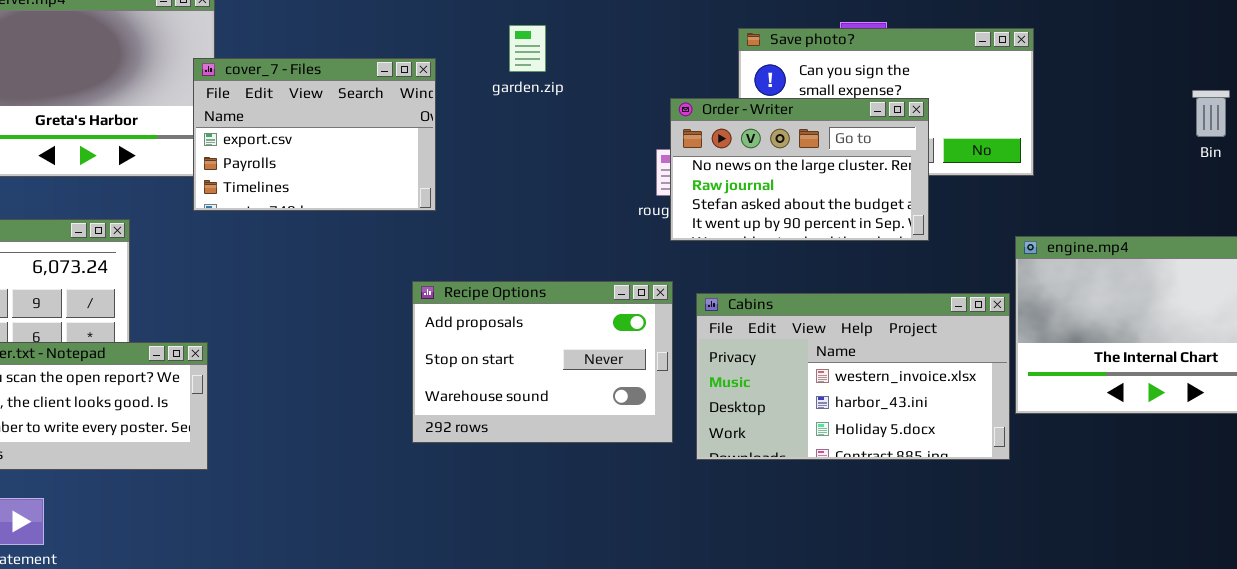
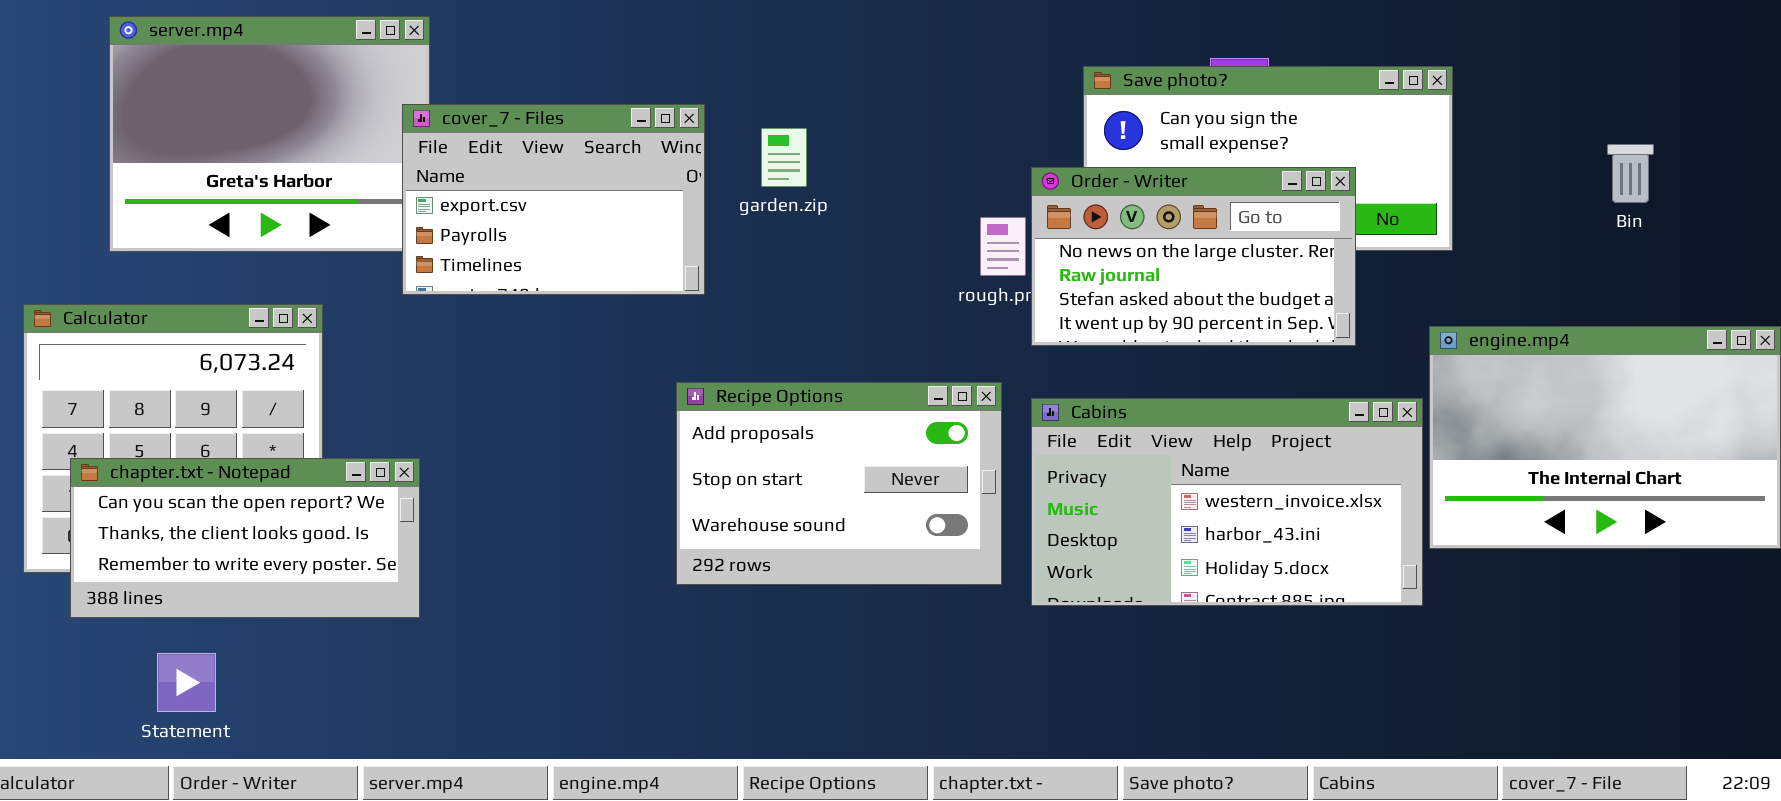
garden.zip: [509,25,546,72] -> [761,128,807,187], moved
Bin: [1192,90,1230,137] -> [1607,144,1654,203], moved
Order - Writer: [670,98,929,241] -> [1031,167,1356,346], moved

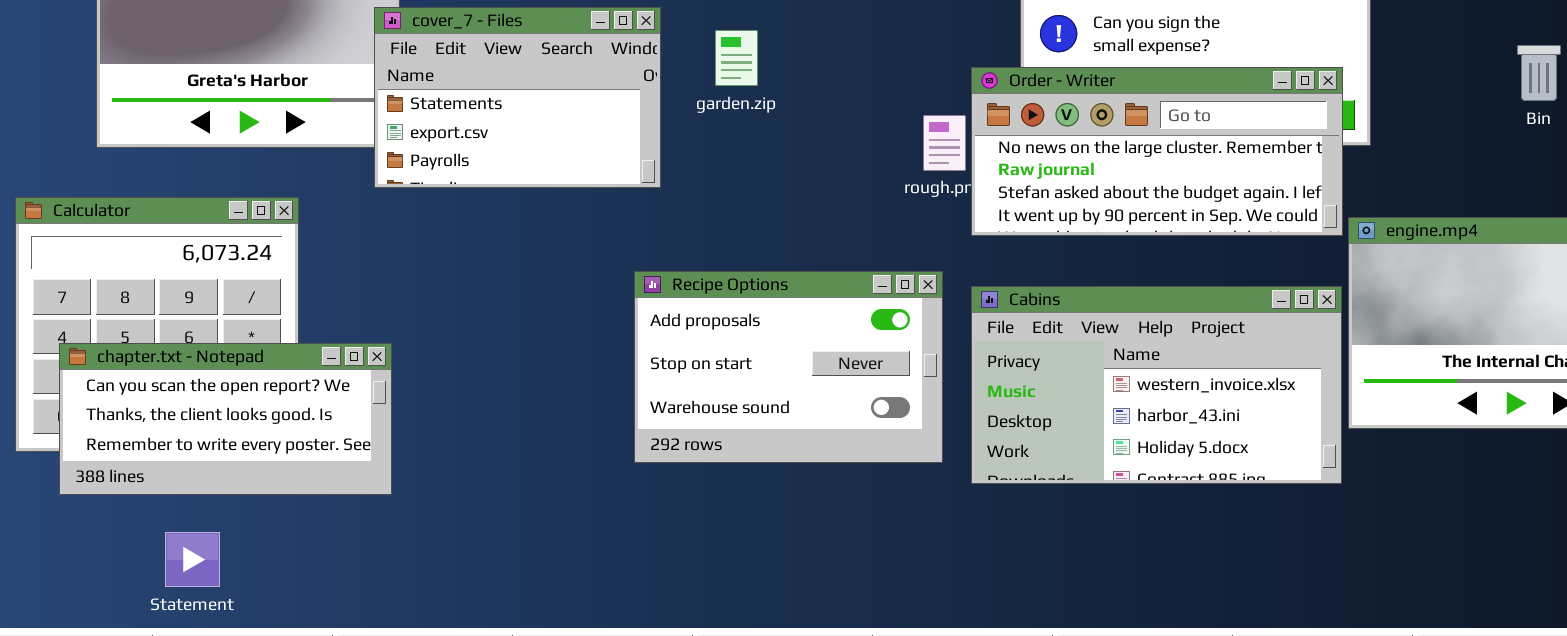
cover_7 - Files: [402,104,705,295] -> [374,7,661,188], scrolled up 1 row
Order - Writer: [1031,167,1356,346] -> [971,67,1343,236], resized
Statement: [157,653,216,712] -> [165,532,220,587], moved

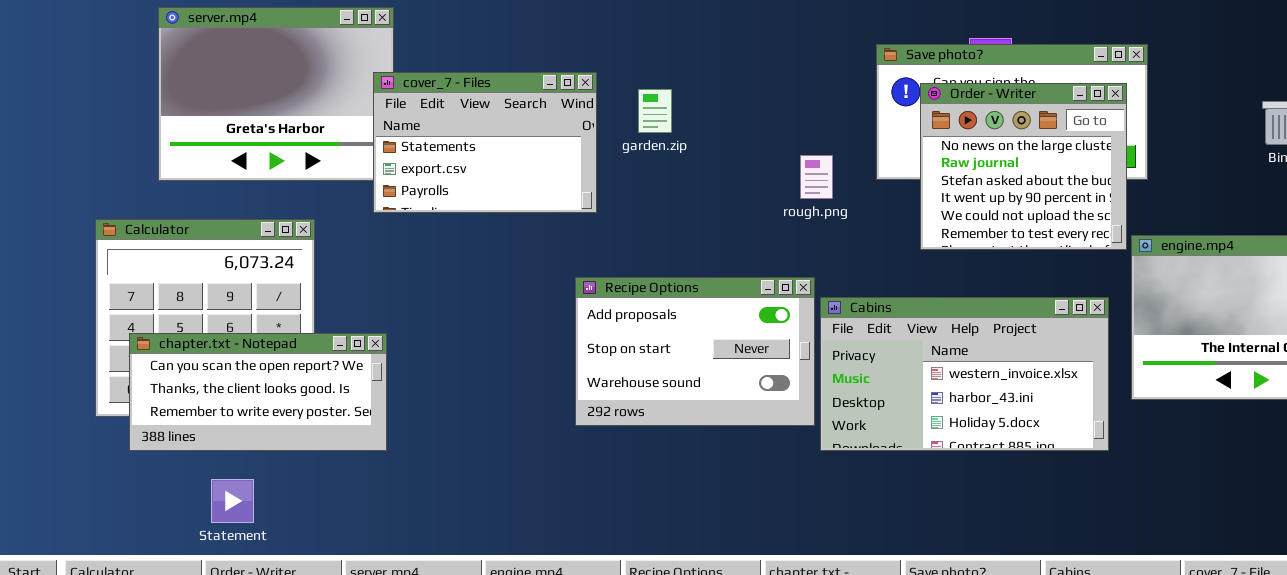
Order - Writer: [971,67,1343,236] -> [920,83,1127,250], resized
Cabins: [971,286,1342,484] -> [820,297,1109,451], moved

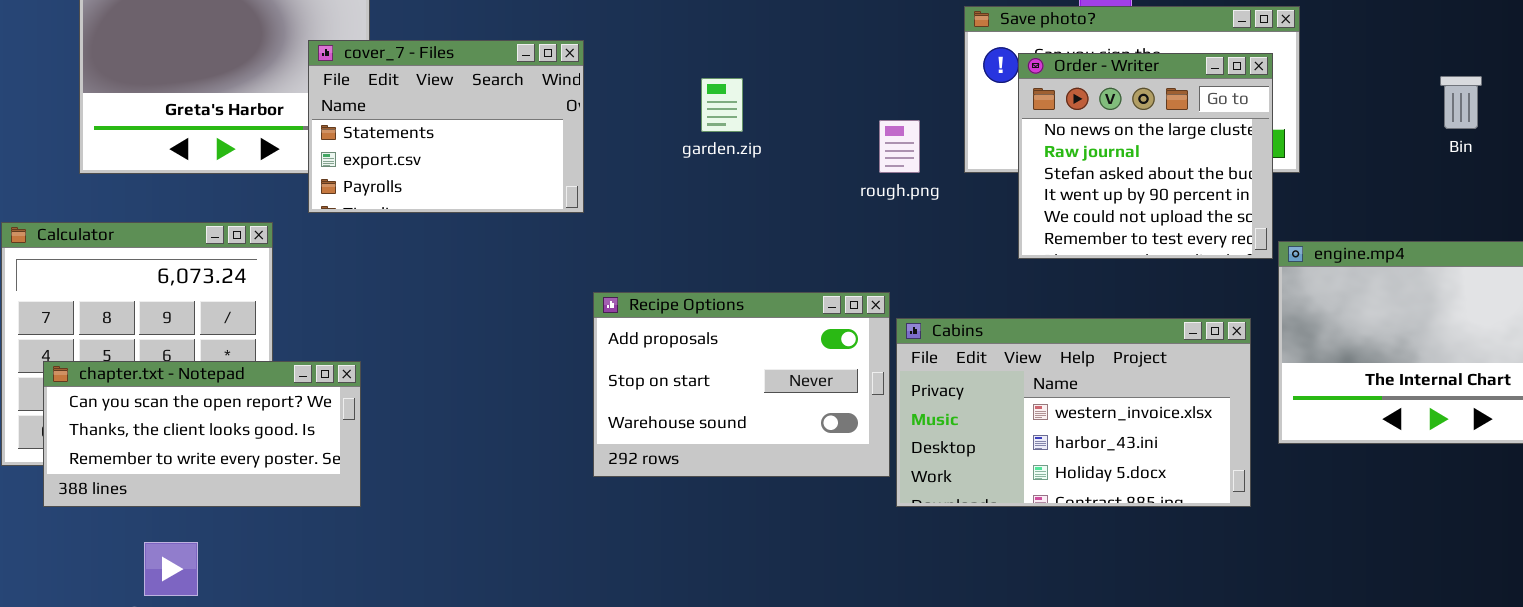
cover_7 - Files: [373,72,597,213] -> [308,40,584,213], moved
garden.zip: [638,89,672,133] -> [701,78,743,132], moved
rough.png: [800,155,833,199] -> [879,120,920,173], moved

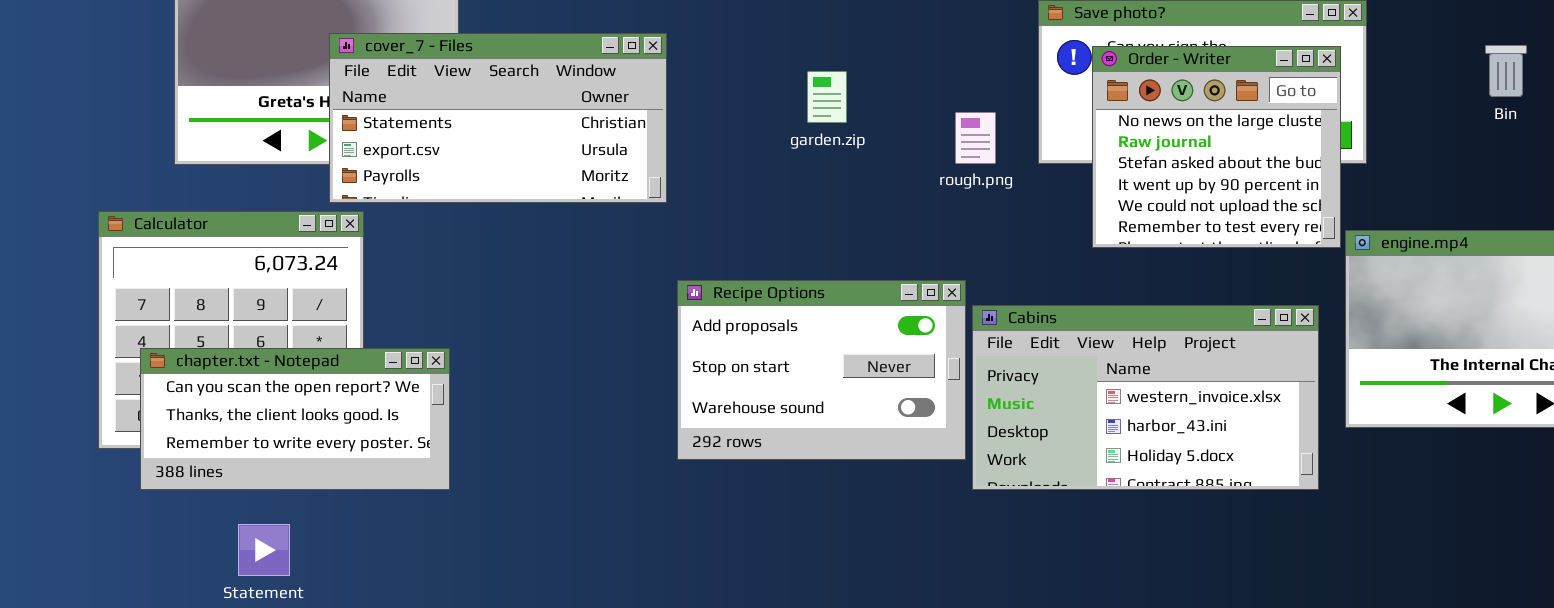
cover_7 - Files: [308,40,584,213] -> [329,33,667,203], resized
Bin: [1440,76,1482,129] -> [1485,45,1527,97], moved
garden.zip: [701,78,743,132] -> [807,71,847,123], moved

